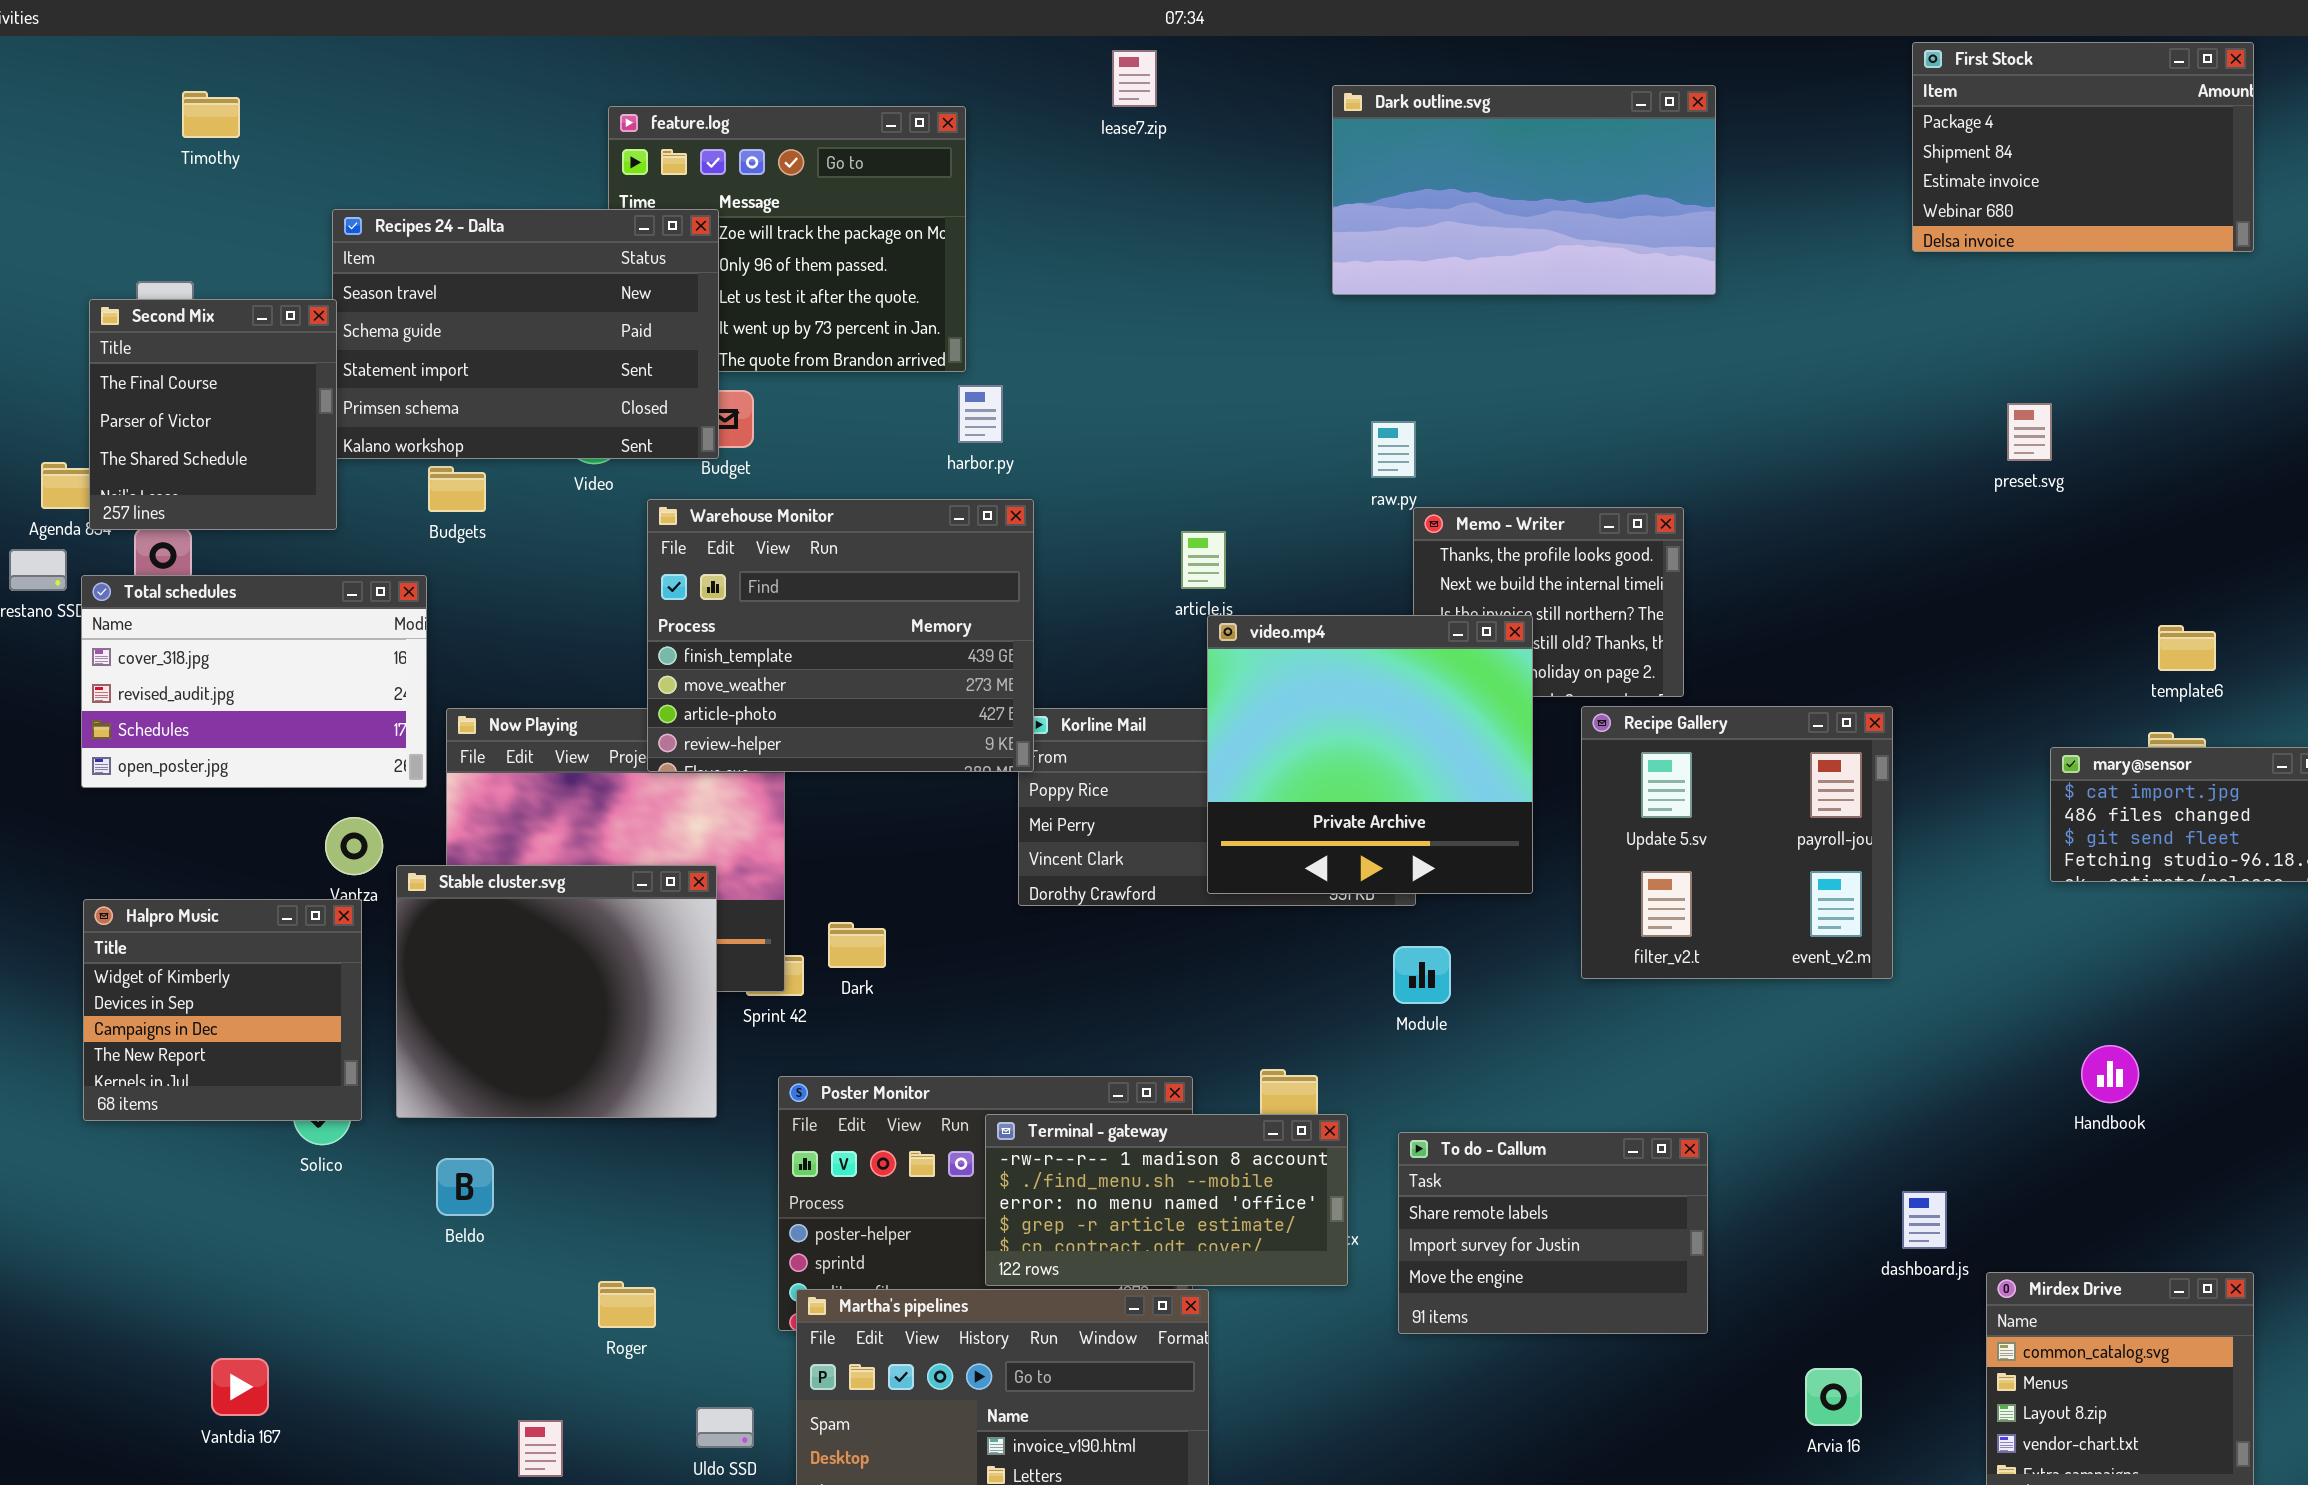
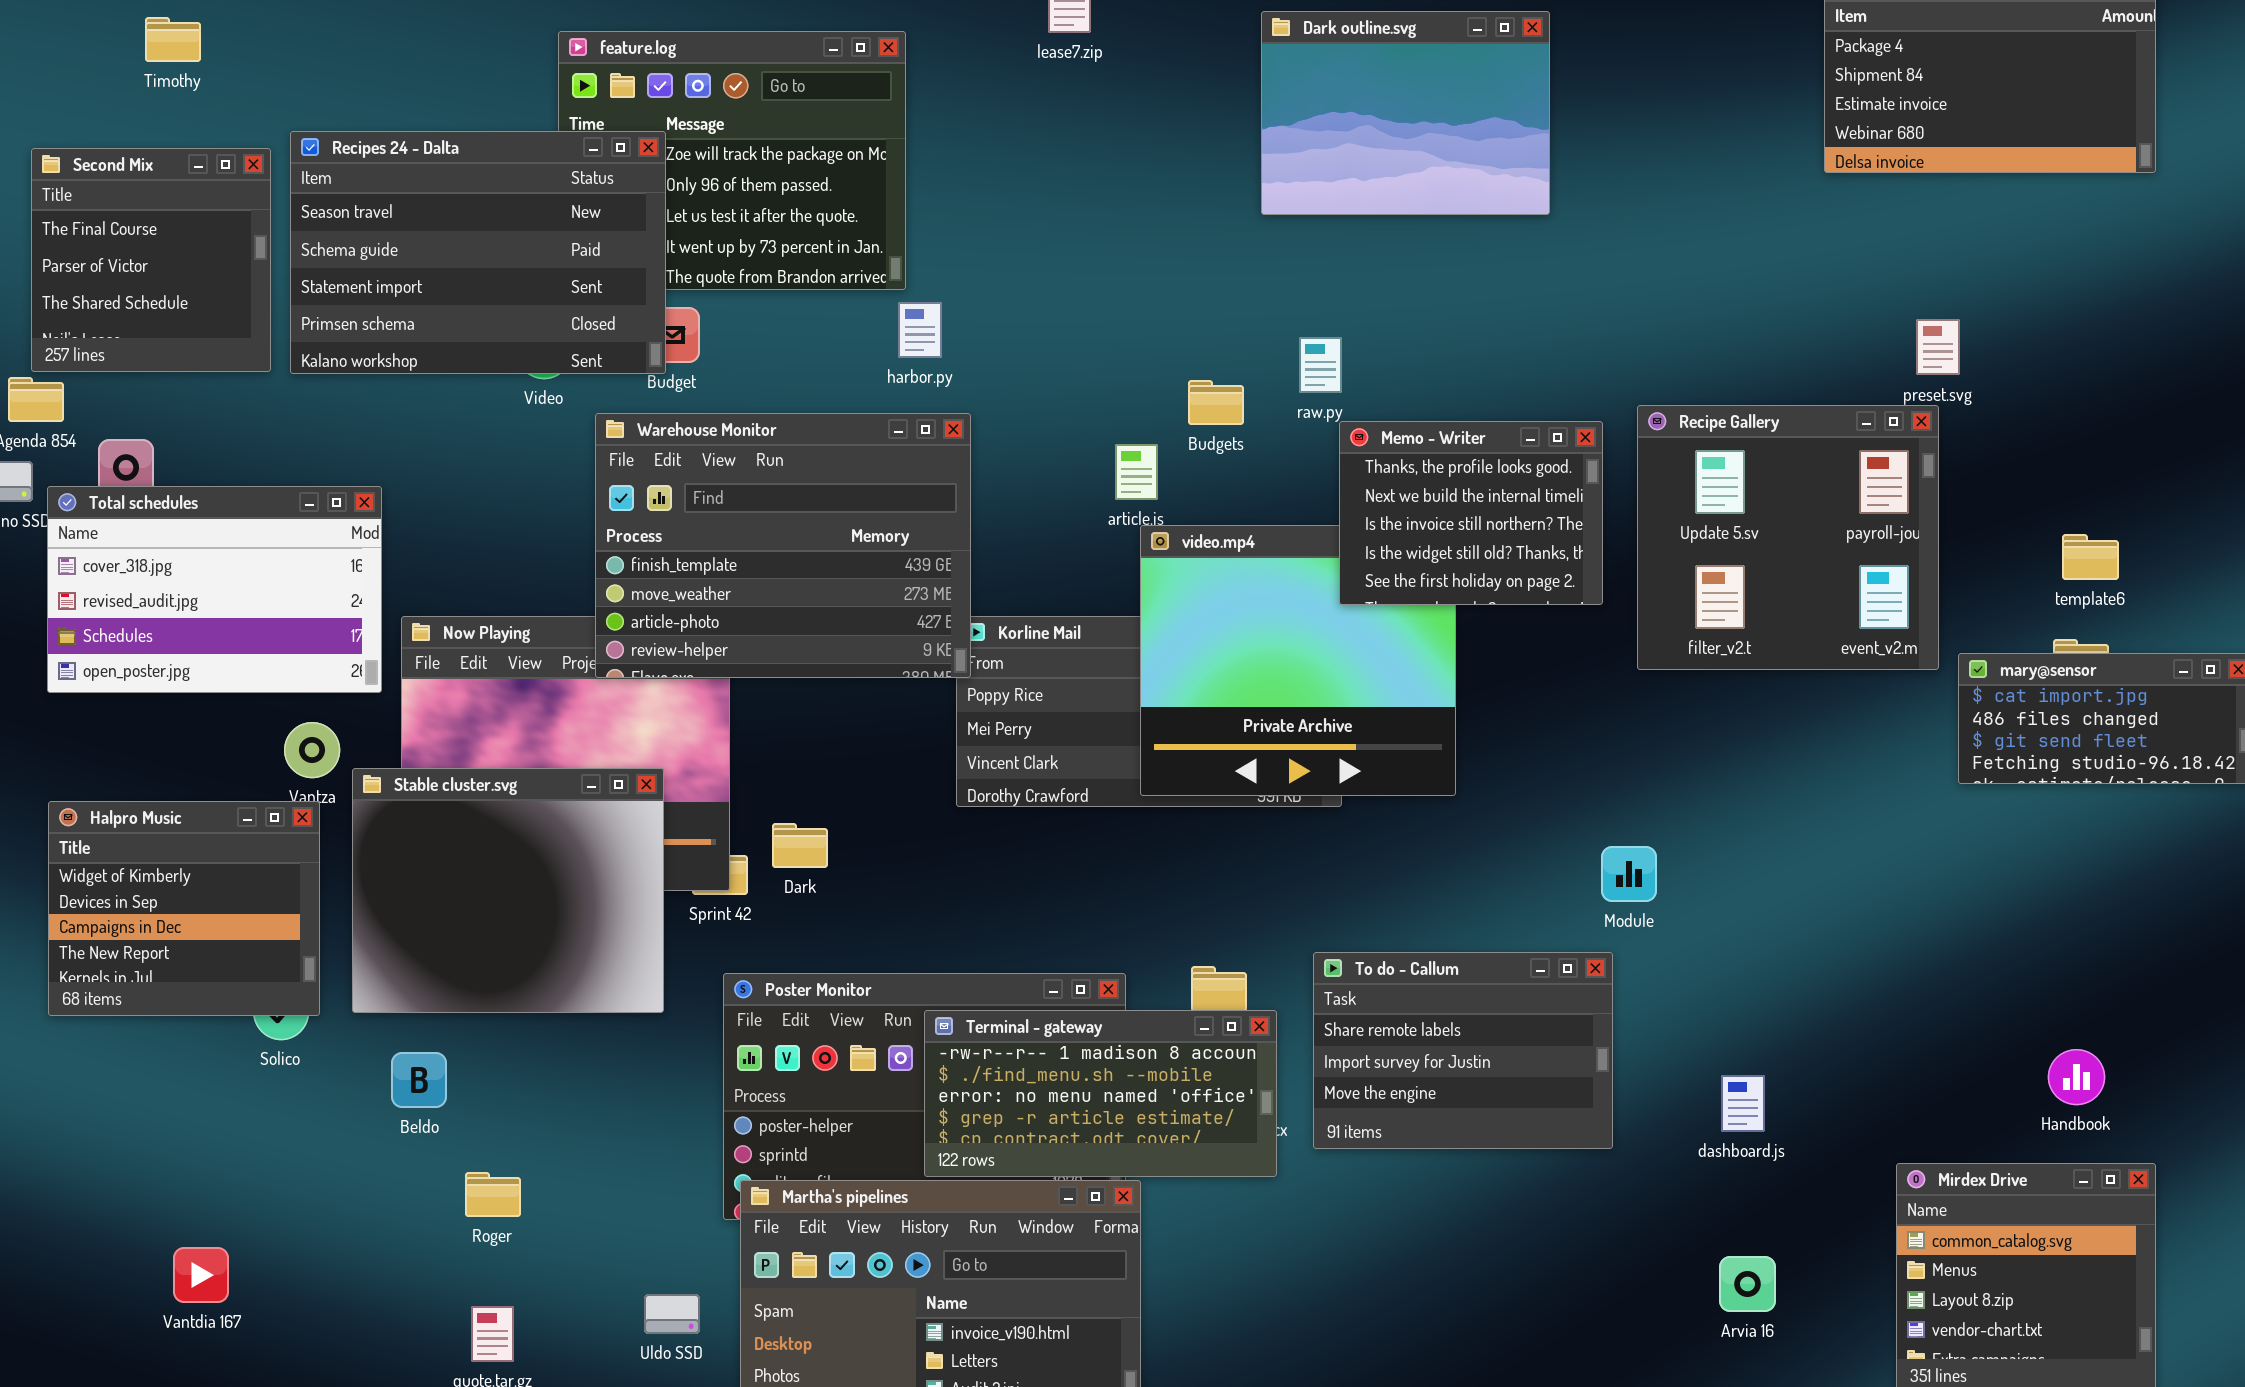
Dark outline.svg: [1332,85,1716,295] -> [1261,11,1550,215], resized
Second Mix: [89,299,337,530] -> [31,148,271,372], moved
Budgets: [428,466,486,512] -> [1188,380,1244,425], moved
Memo - Writer: [1413,507,1684,697] -> [1339,421,1603,605], raised
Recipe Gallery: [1581,706,1893,979] -> [1637,405,1939,670], moved
Module: [1393,946,1451,1004] -> [1601,846,1657,902], moved
Handbook: [2081,1045,2139,1103] -> [2048,1049,2105,1105], moved
To do - Callum: [1398,1132,1708,1334] -> [1313,952,1613,1149], moved
dashboard.js: [1902,1191,1947,1249] -> [1721,1075,1765,1132], moved
Roger: [598,1281,656,1328] -> [465,1172,521,1217], moved

